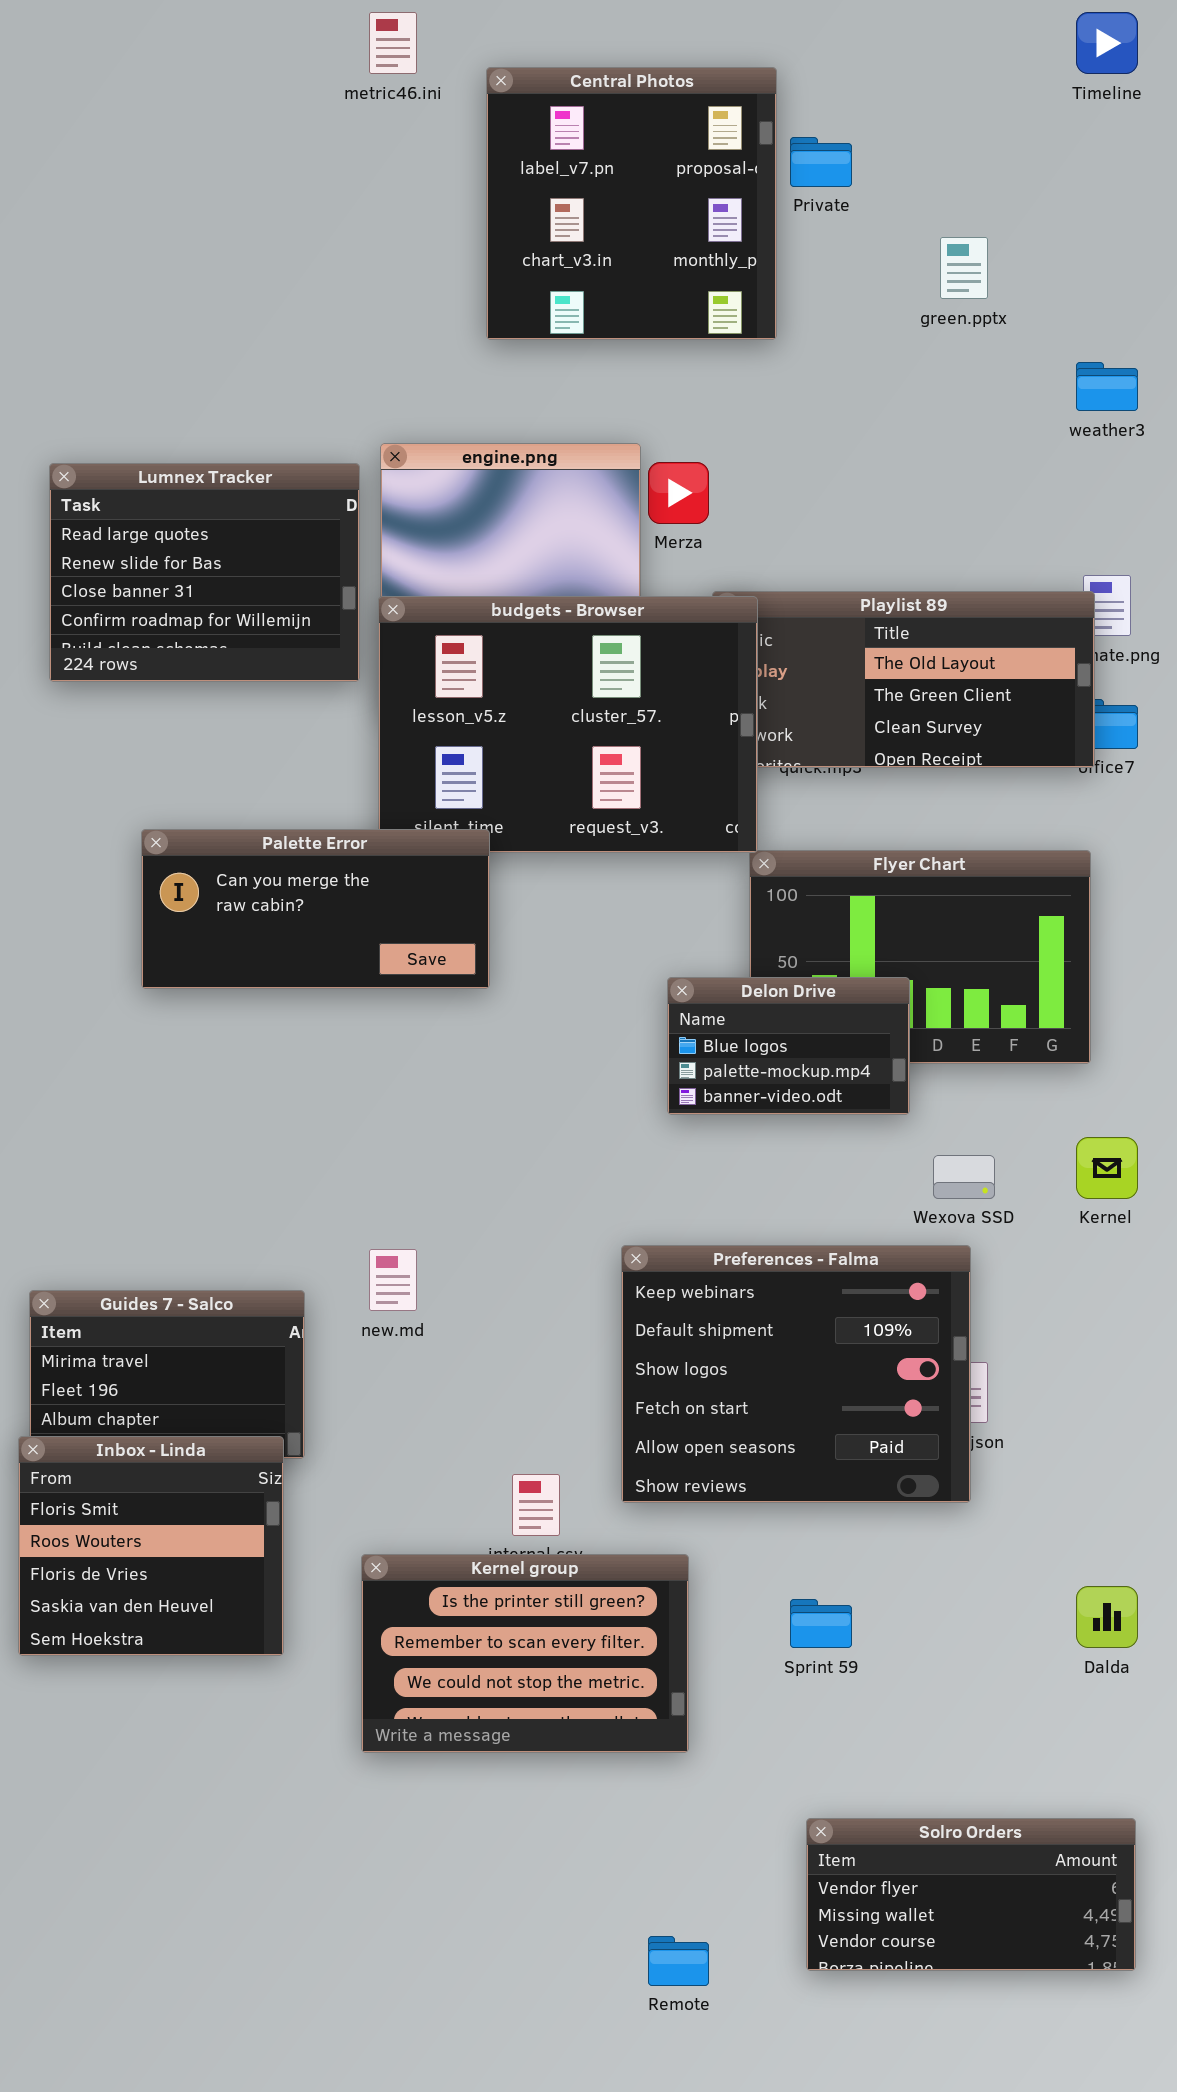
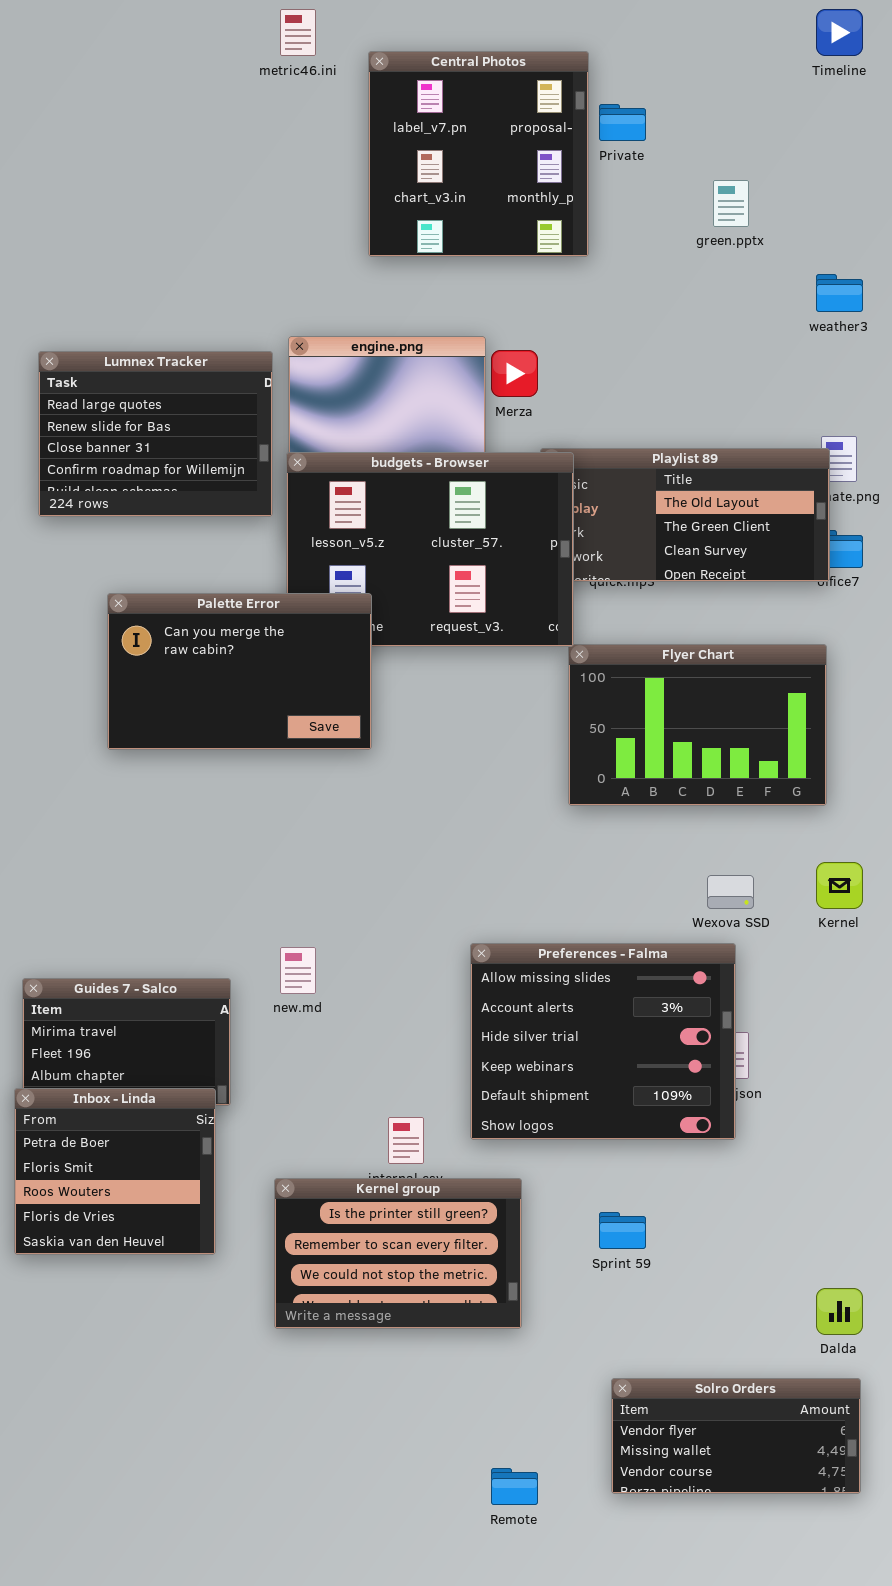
Palette Error: [141,829,490,989] -> [107,593,372,750], resized
Delon Drive: [667,977,910,1115] -> none, closed
Preferences - Falma: [621,1245,971,1503] -> [470,943,736,1140], scrolled up 3 rows
Inbox - Linda: [18,1436,284,1656] -> [14,1088,216,1255], scrolled up 1 row
Dalda: [1076,1586,1138,1648] -> [816,1288,863,1335], moved

